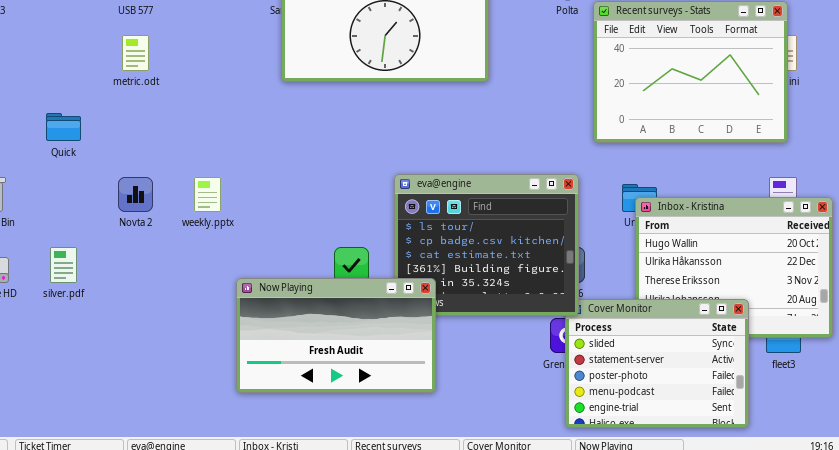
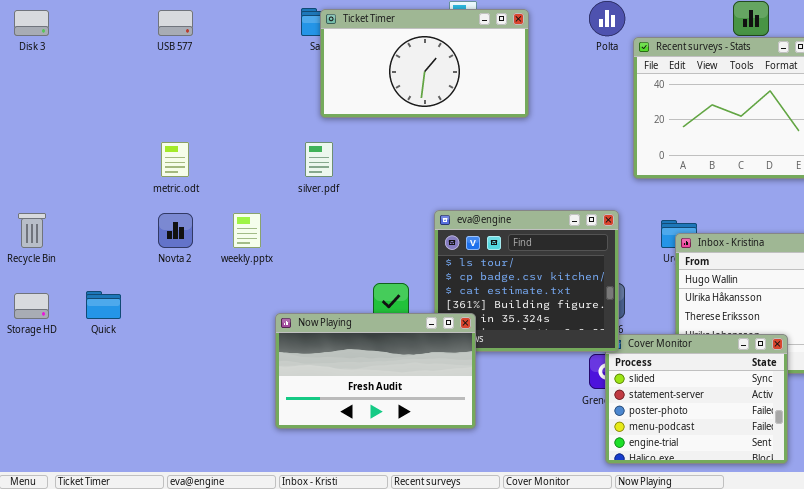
metric.odt: [122,35,149,71] -> [161,142,189,177], moved
Quick: [46,113,81,141] -> [86,291,121,319], moved
silver.pdf: [50,247,77,283] -> [305,142,333,177], moved

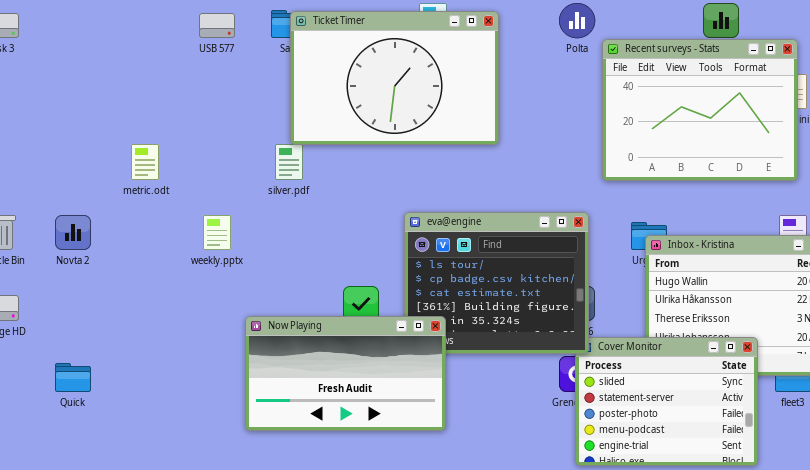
Ticket Timer: [320,9,529,118] -> [290,11,499,145], resized
USB 577: [158,10,193,36] -> [199,13,235,38], moved
Novta 2: [158,213,193,248] -> [55,215,91,250], moved
Quick: [86,291,121,319] -> [55,363,91,392], moved

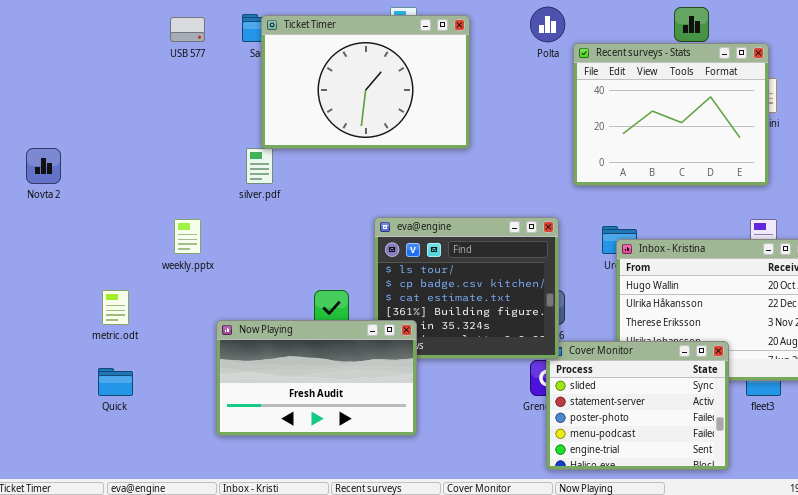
metric.odt: [131,144,159,180] -> [102,290,129,325], moved
Novta 2: [55,215,91,250] -> [26,148,61,184], moved
Quick: [55,363,91,392] -> [98,368,133,396], moved

